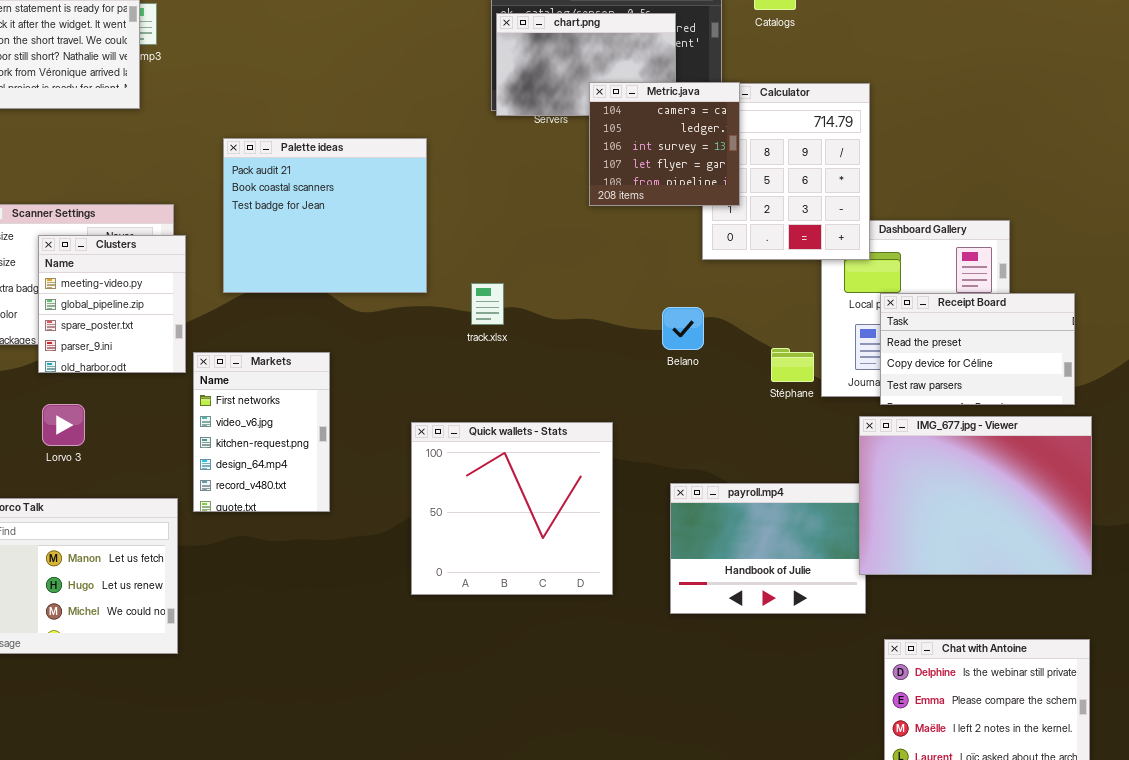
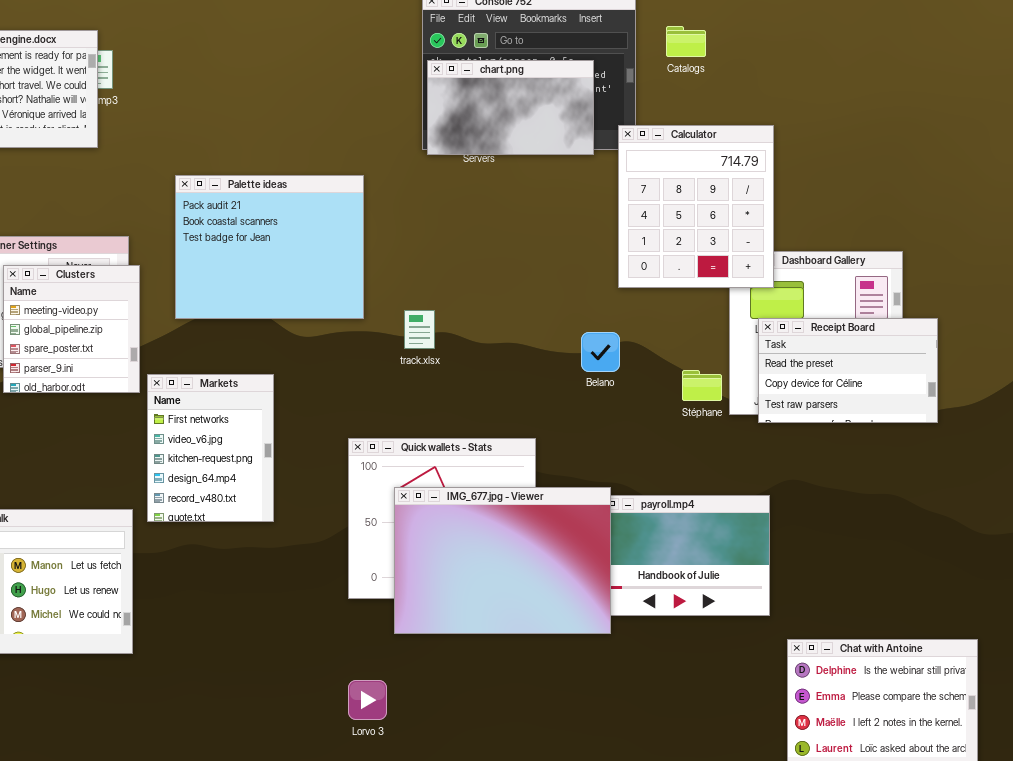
Metric.java: [589,82,740,206] -> none, closed
Receipt Board: [880,293,1075,405] -> [758,318,938,423], moved
Lorvo 3: [42,404,85,446] -> [348,680,387,720], moved
IMG_677.jpg - Viewer: [859,416,1092,575] -> [394,487,611,634], moved

